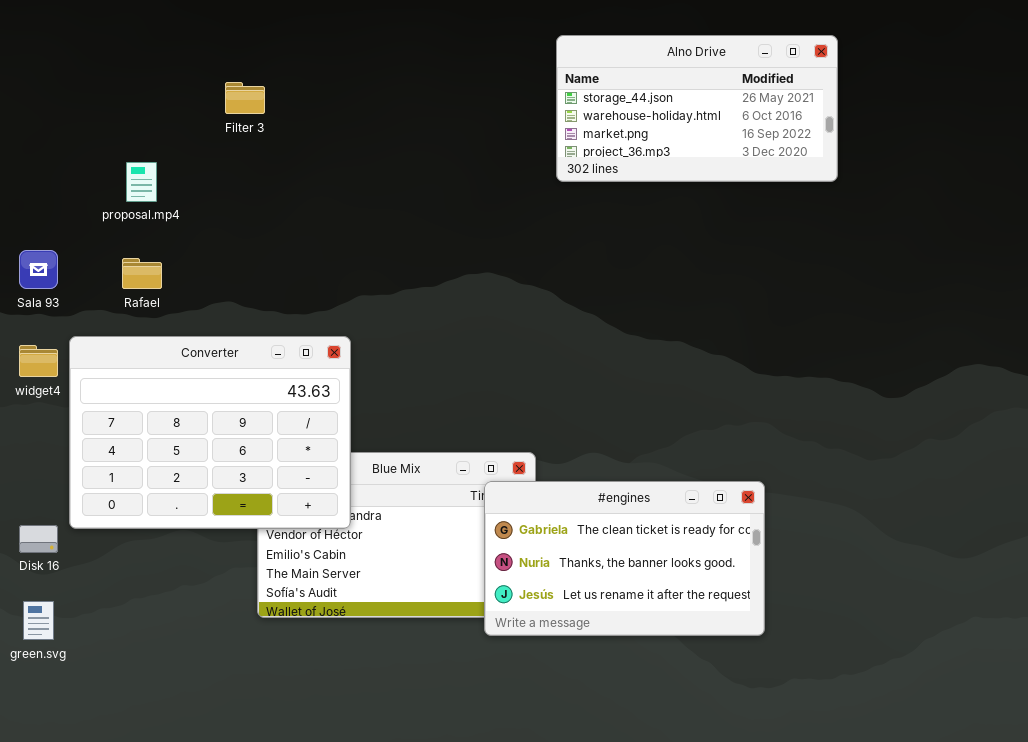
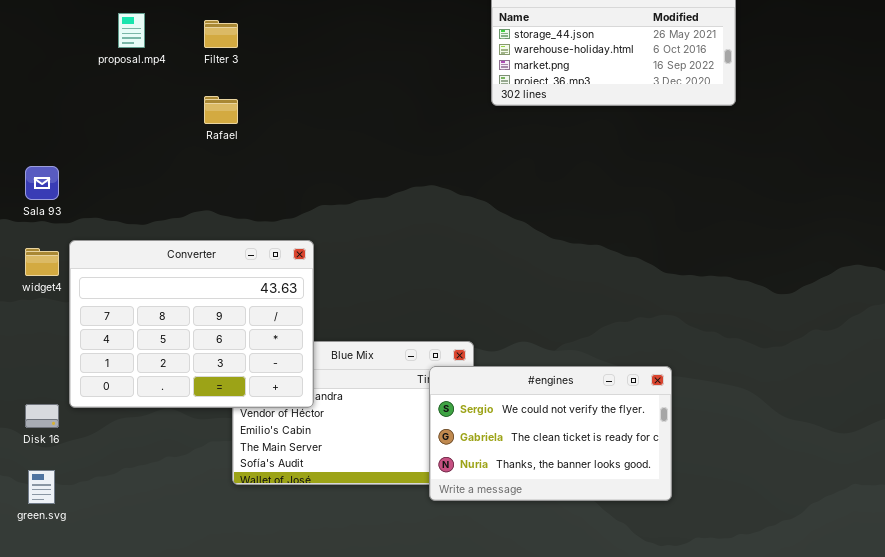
proposal.mp4: [126,162,157,202] -> [118,13,145,48], moved
Rafael: [122,258,162,289] -> [204,96,238,124], moved
#engines: [484,481,765,636] -> [429,366,672,501], scrolled up 1 row

